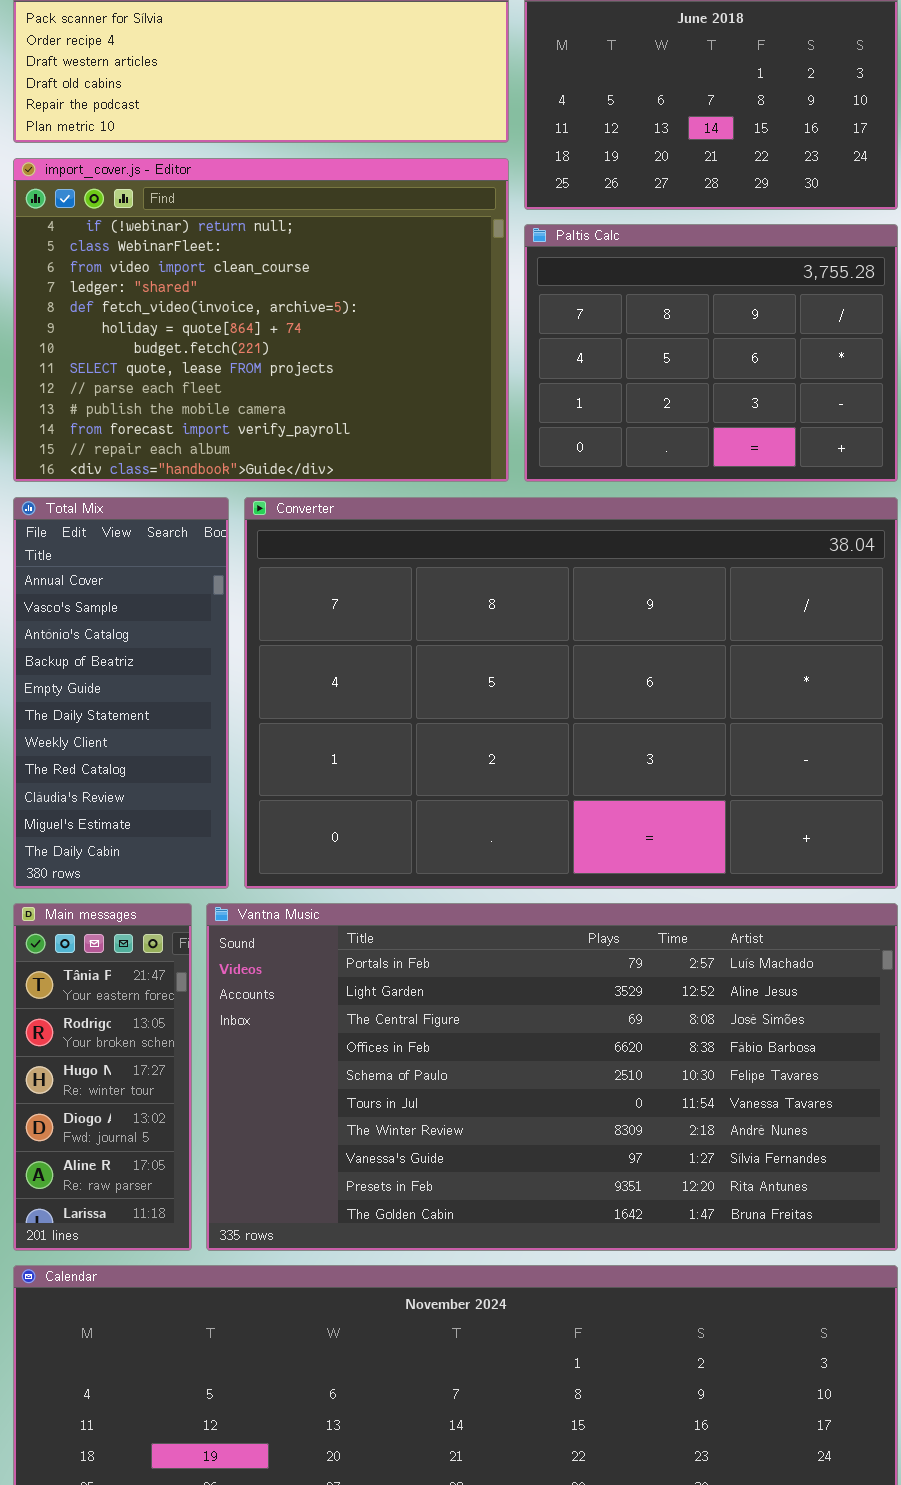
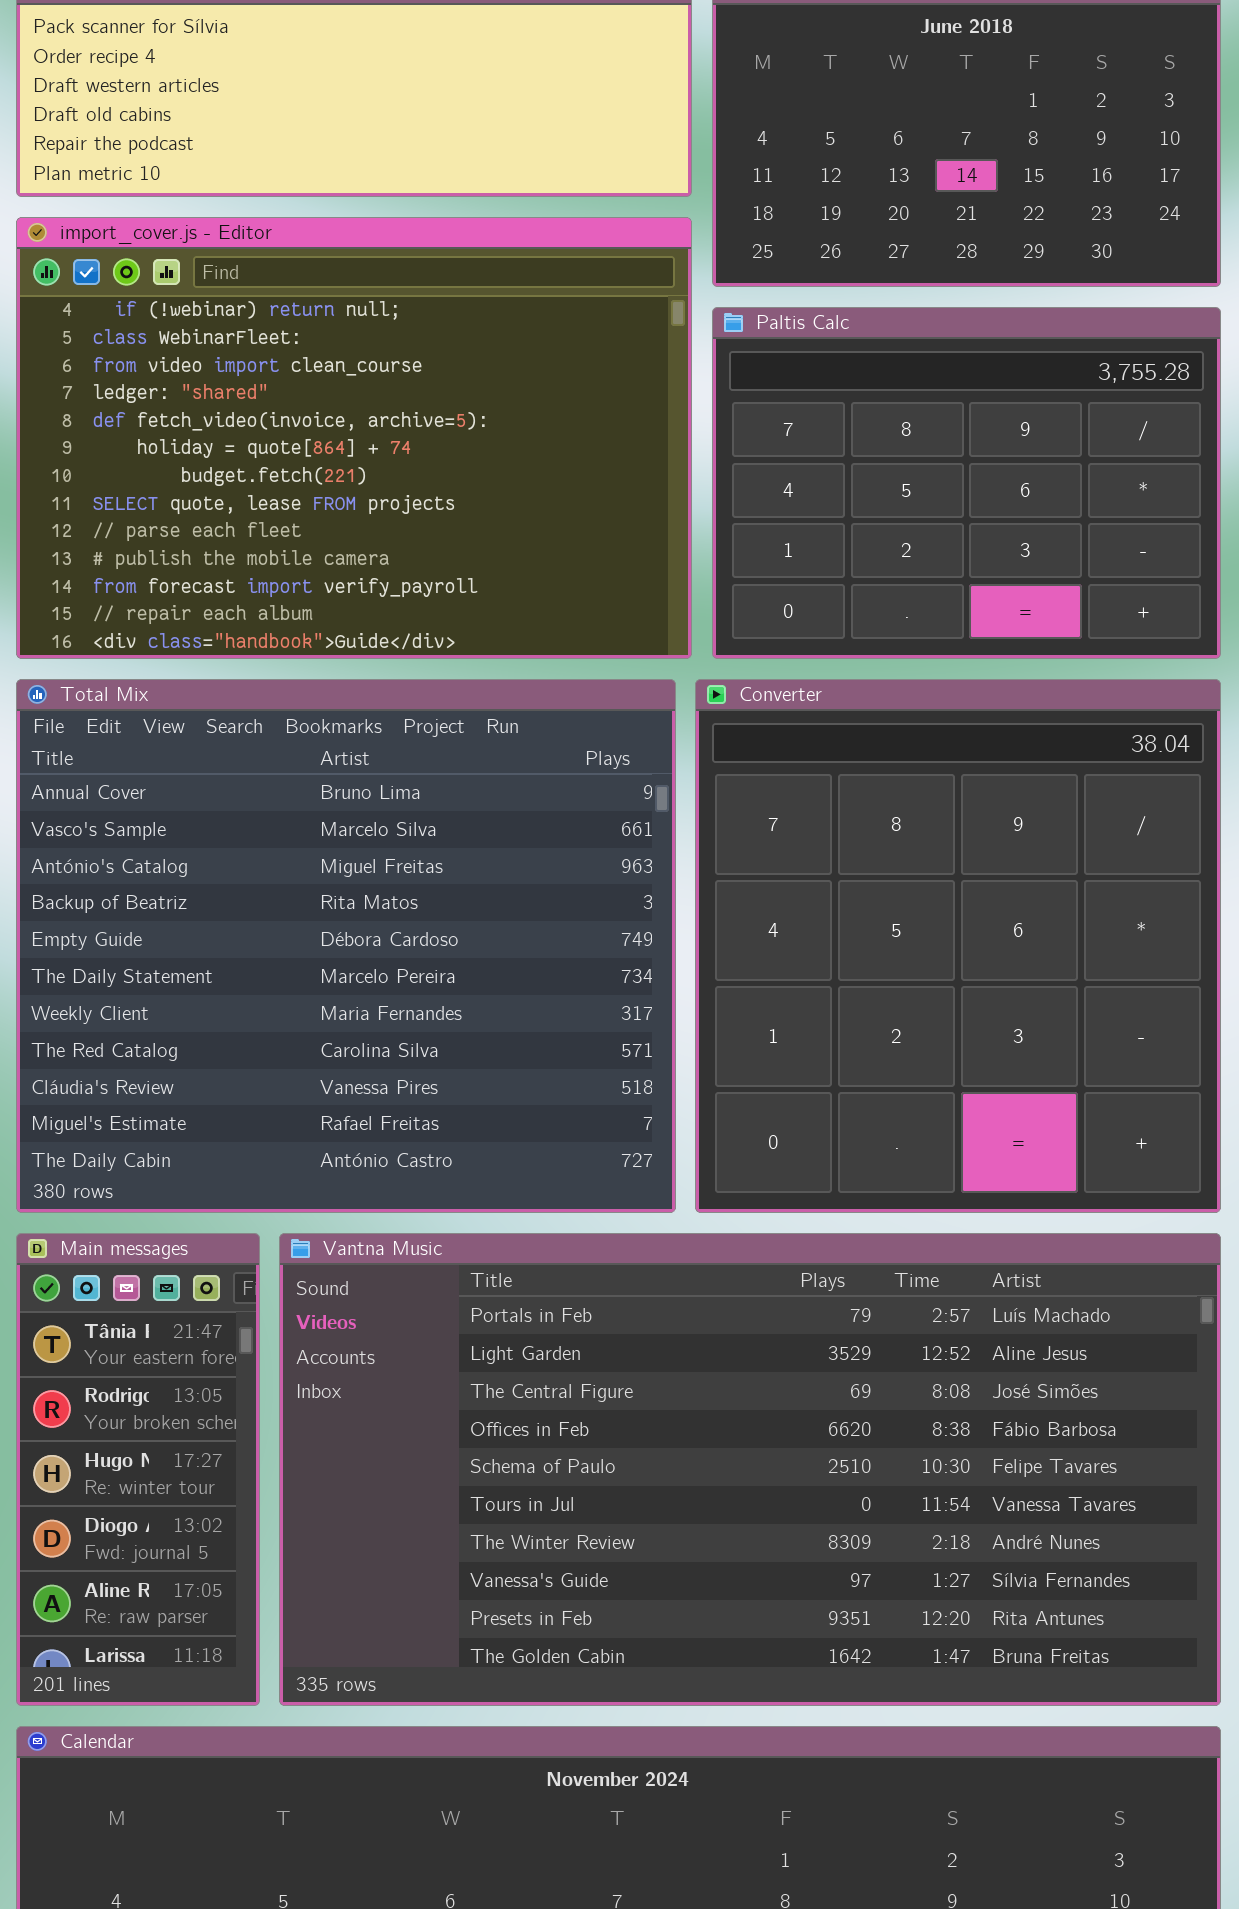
Total Mix: [13,497,229,889] -> [16,679,676,1213], resized
Converter: [244,497,898,889] -> [695,679,1221,1213], resized

